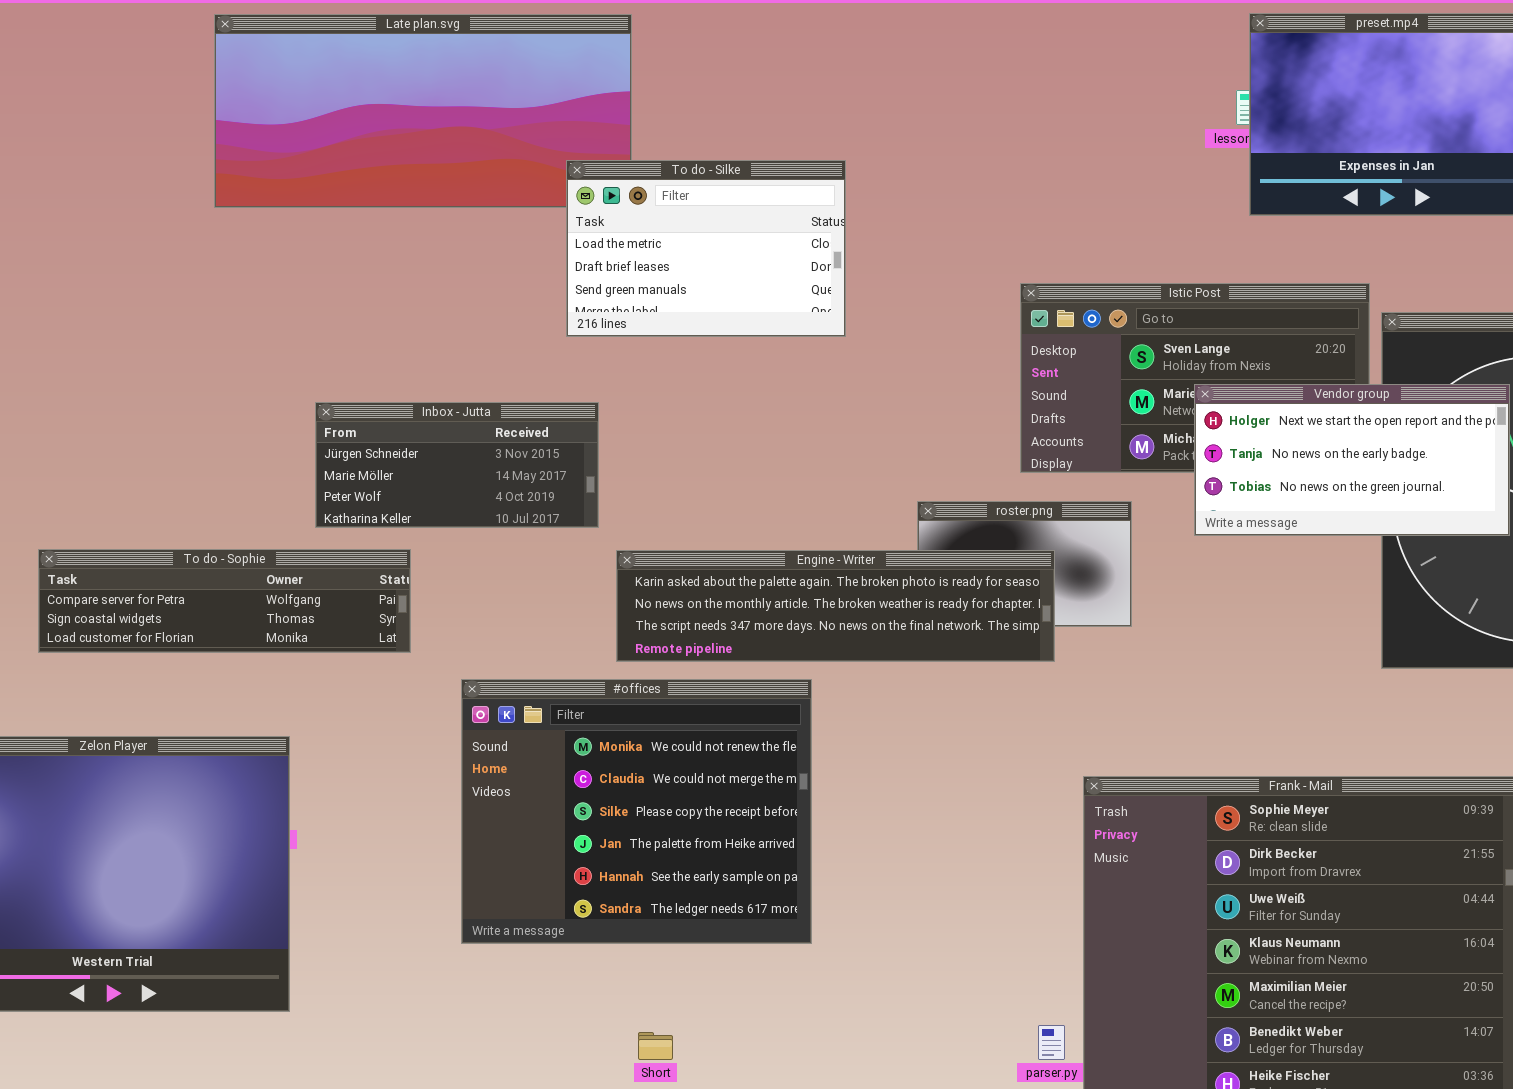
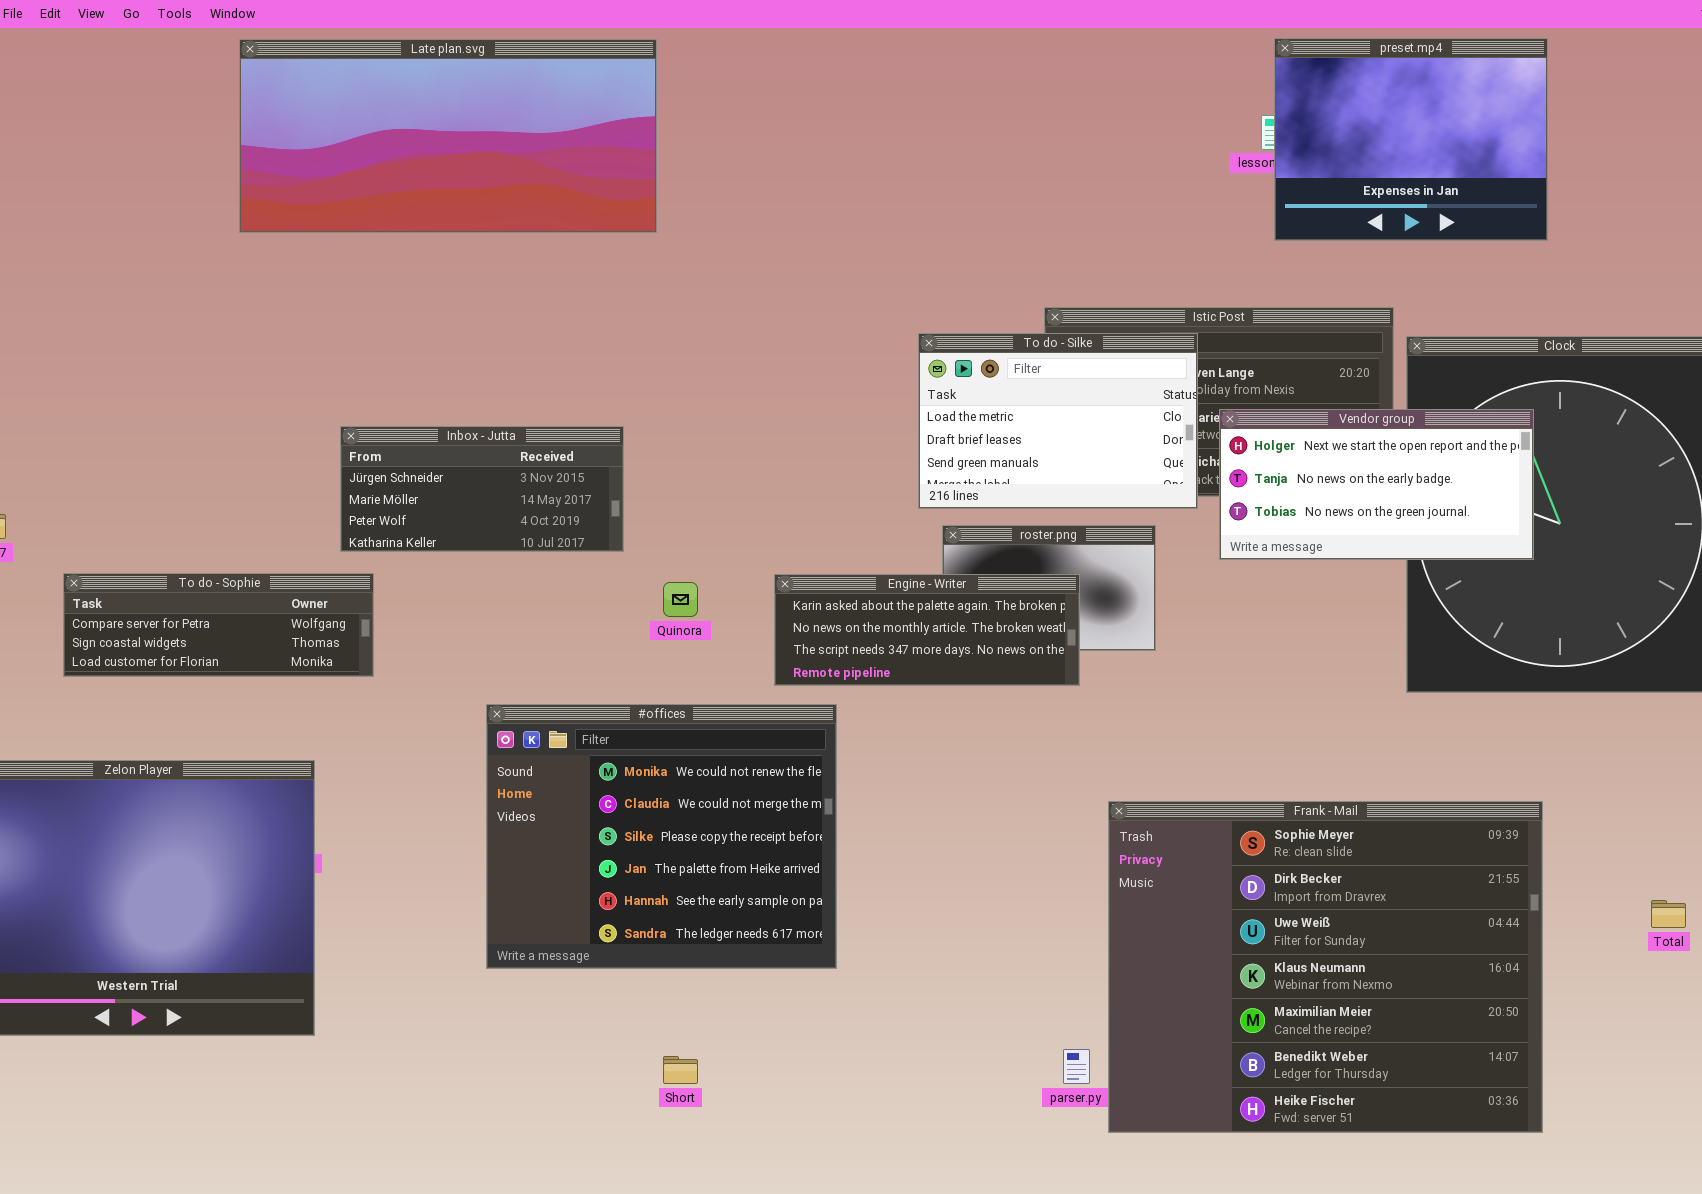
To do - Silke: [566,160,846,337] -> [918,333,1198,509], moved
To do - Sophie: [38,549,411,653] -> [63,573,374,677], resized
Engine - Writer: [616,550,1055,662] -> [774,574,1080,686], resized

